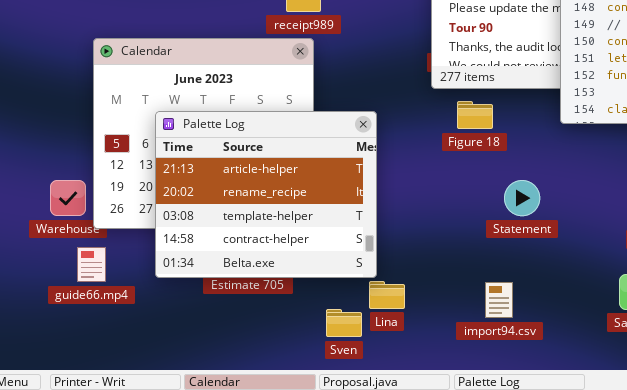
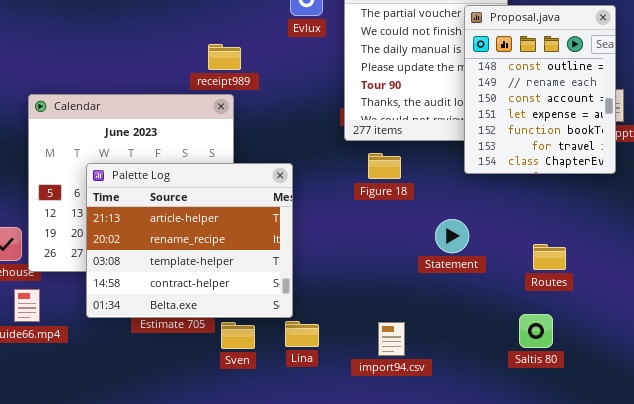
Statement: [504,180,540,216] -> [435,219,469,253], moved
import94.csv: [485,282,513,318] -> [378,322,405,356], moved
Sven: [326,309,362,337] -> [221,322,255,349], moved

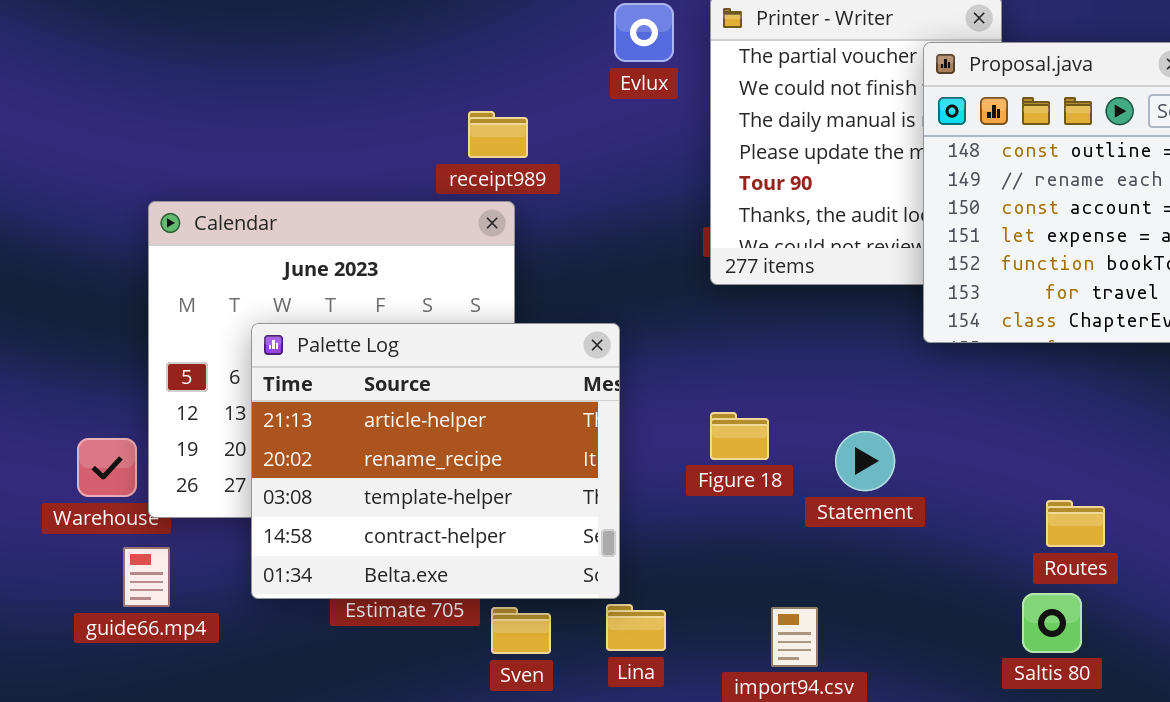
Figure 18: [368,153,401,179] -> [710,412,769,460], moved
Statement: [435,219,469,253] -> [835,431,895,491], moved
Routes: [533,244,566,270] -> [1046,500,1105,547], moved

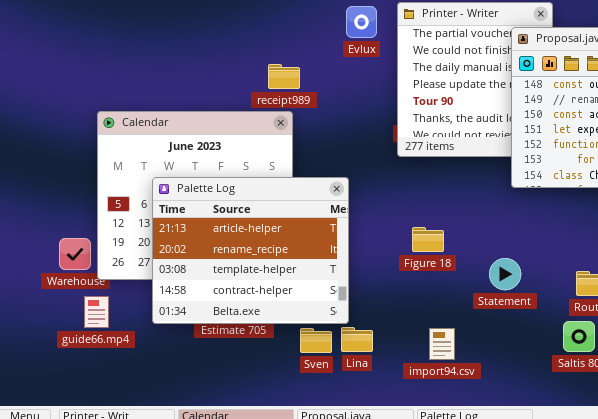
Figure 18: [710,412,769,460] -> [412,227,444,252], moved
Statement: [835,431,895,491] -> [489,258,521,290], moved
Sven: [491,607,551,654] -> [300,328,332,353], moved

